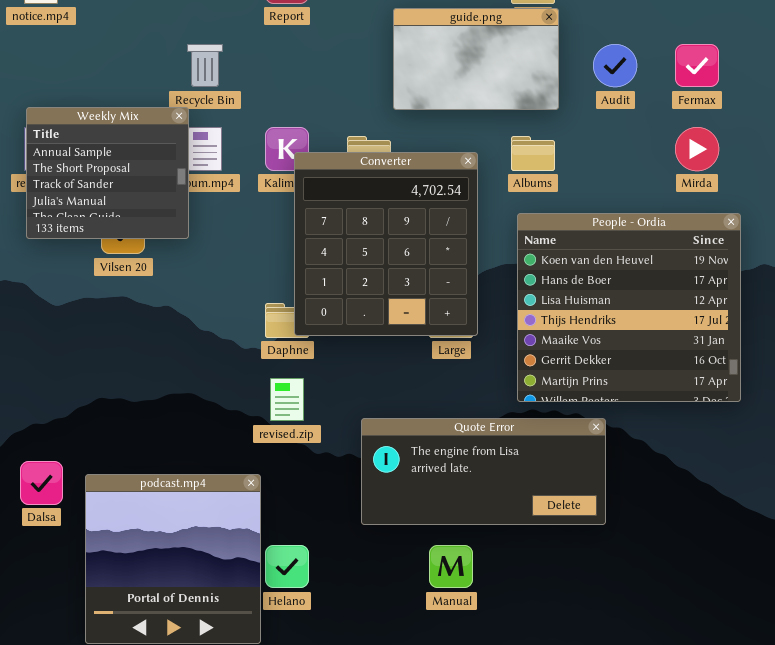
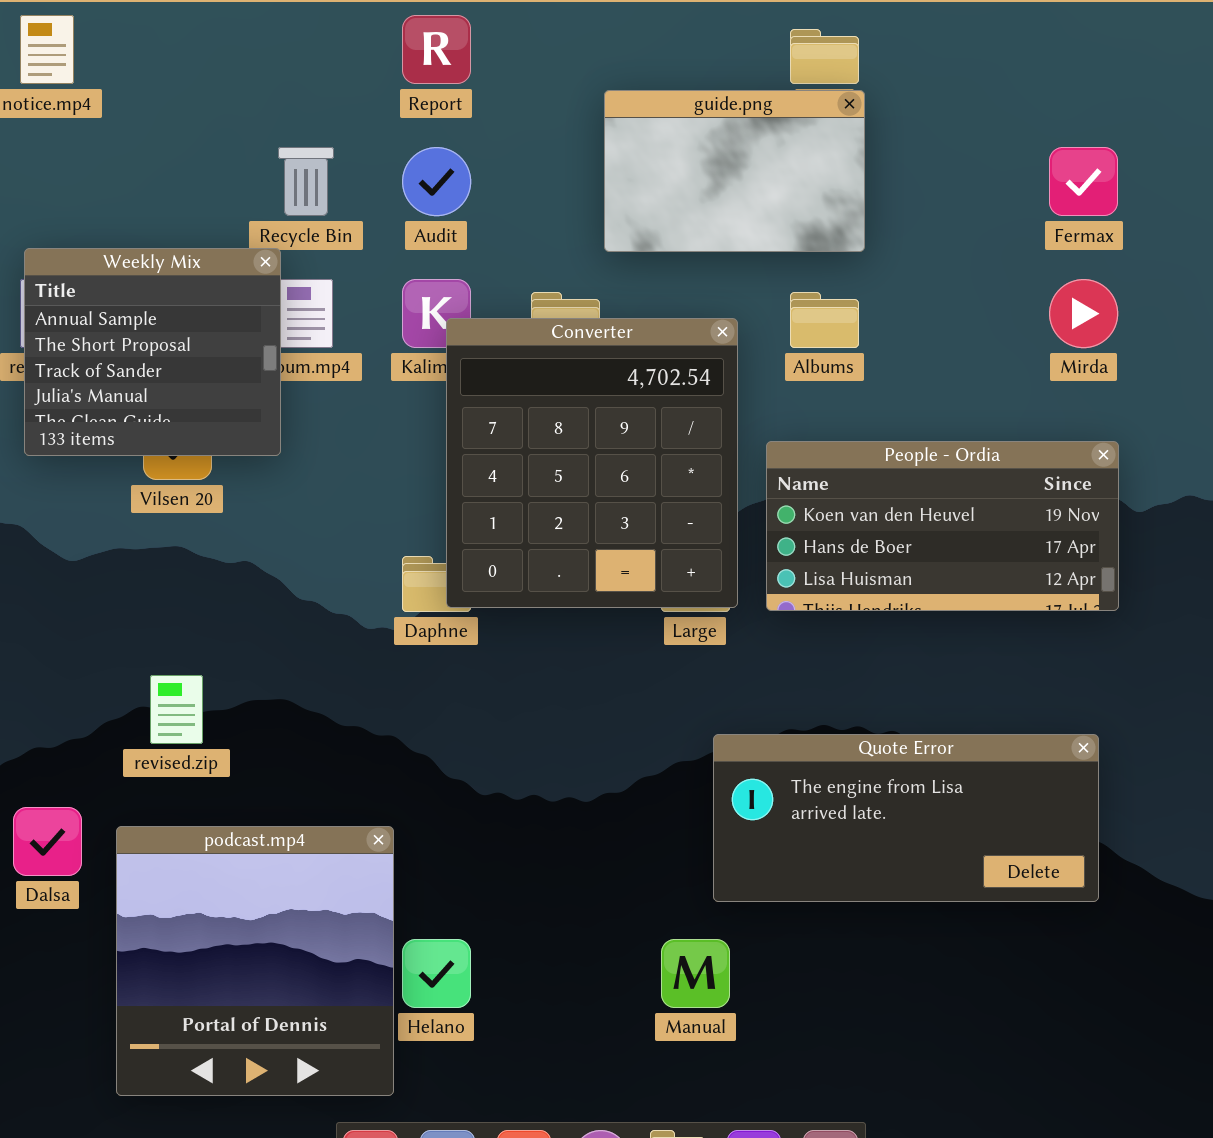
Audit: [593,44,637,87] -> [402,147,471,216], moved
People - Ordia: [517,213,741,402] -> [766,441,1119,611], moved, resized
revised.zip: [270,378,304,421] -> [150,675,203,744], moved
Quote Error: [361,418,606,525] -> [713,734,1099,902], moved

